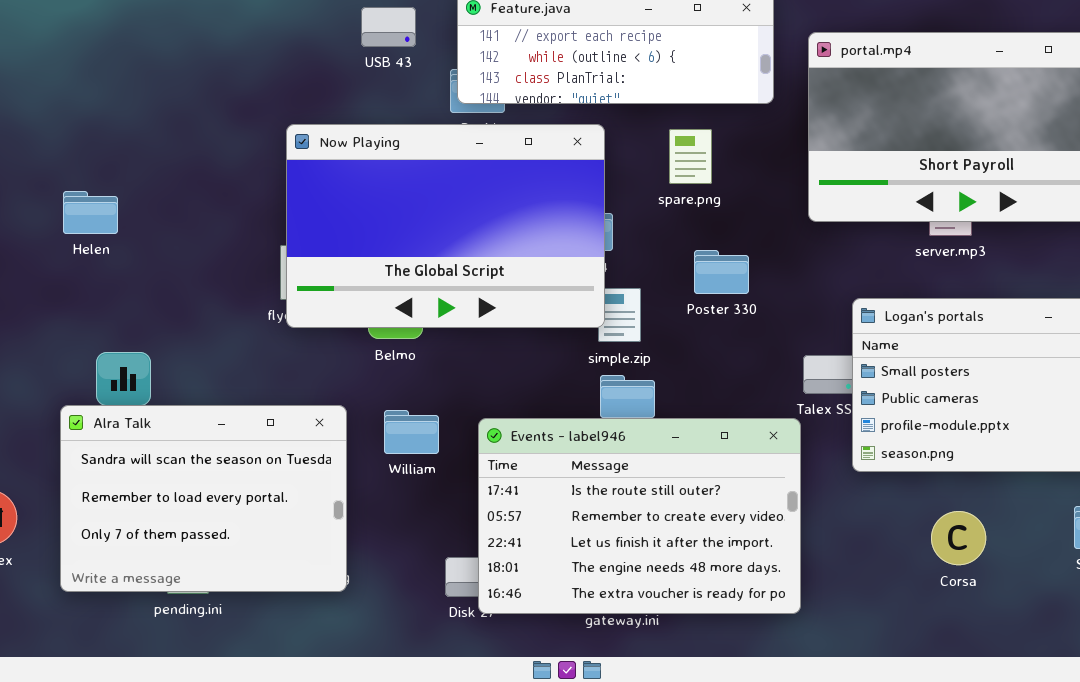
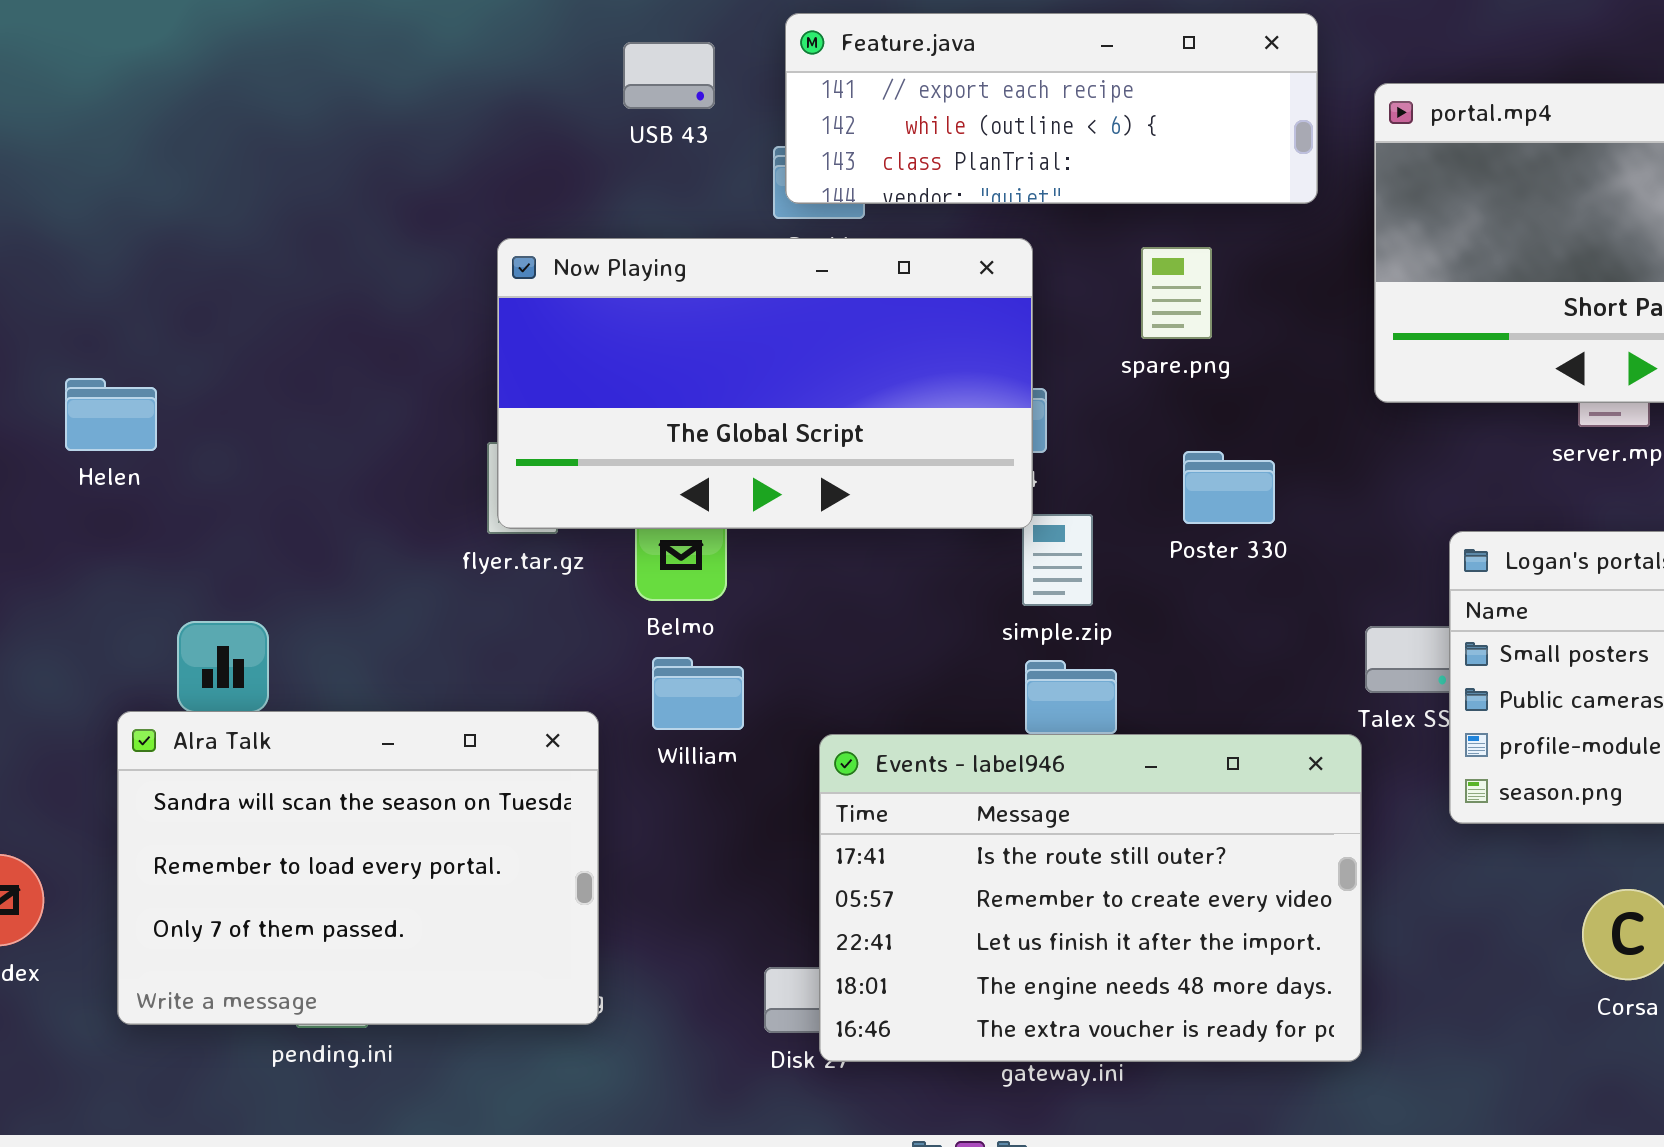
Now Playing: [286,124,605,328] -> [497,238,1033,529], resized
Helen: [63,191,118,234] -> [65,378,157,451], moved
William: [384,410,439,454] -> [652,657,744,730], moved

